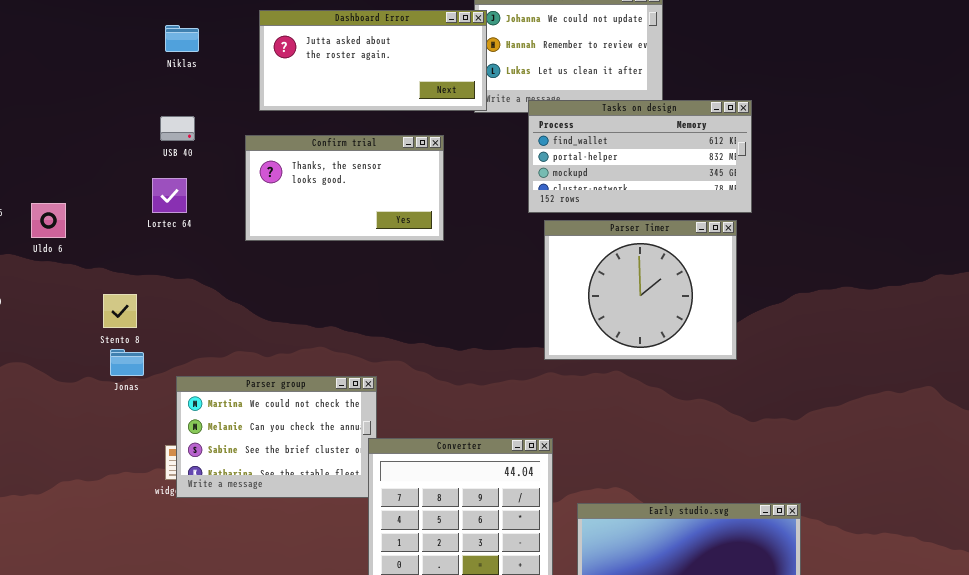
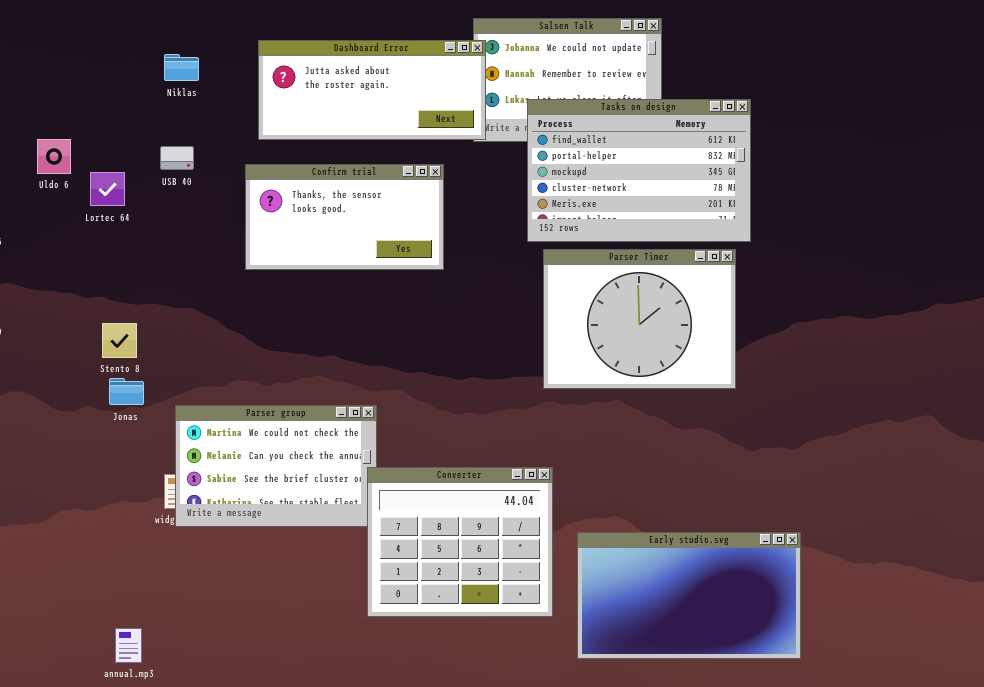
Tasks on design: [528,100,752,213] -> [527,99,751,242], resized
Lortec 64: [152,178,187,213] -> [90,172,125,206], moved
Uldo 6: [31,203,66,238] -> [37,139,71,174], moved

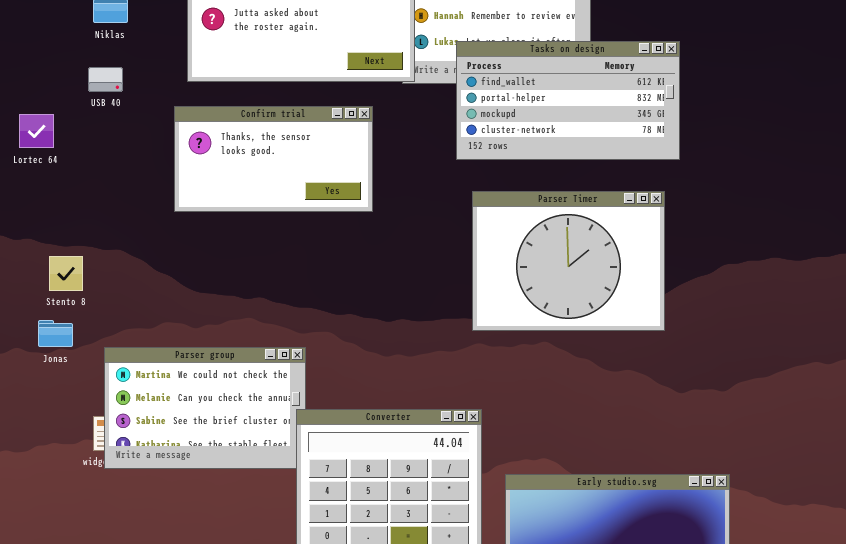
Tasks on design: [527,99,751,242] -> [456,41,680,160], resized
USB 40: [160,146,194,170] -> [88,67,123,92], moved
Stento 8: [102,323,137,358] -> [49,256,83,291], moved

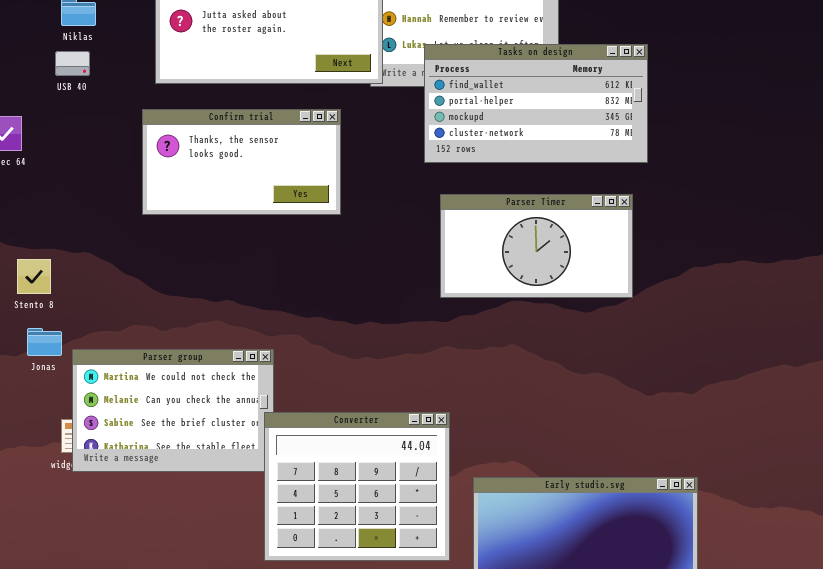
USB 40: [88,67,123,92] -> [55,51,90,76], moved
Parser Timer: [472,191,665,331] -> [440,194,633,298], resized
Jonas: [38,320,73,347] -> [27,328,62,356], moved

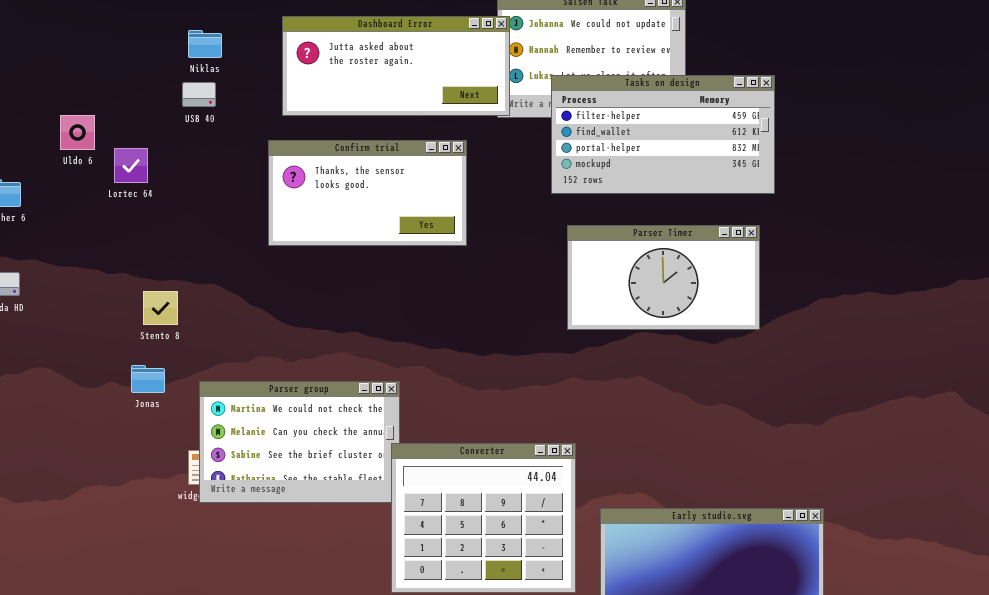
Tasks on design: [424,44,648,163] -> [551,75,775,194], scrolled up 1 row
Jonas: [27,328,62,356] -> [131,365,165,393], moved

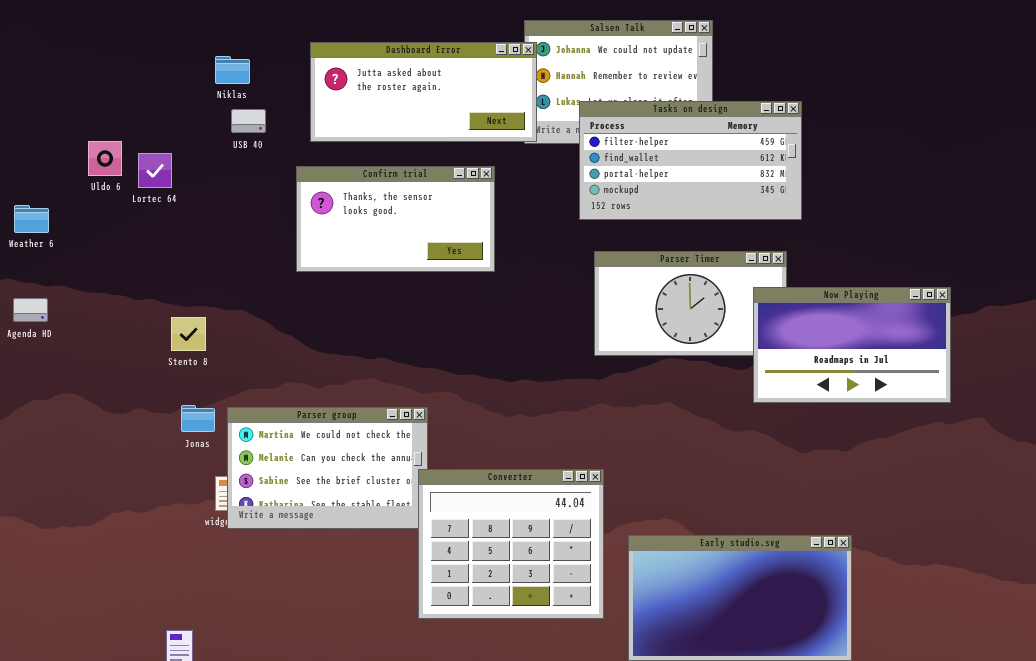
USB 40: [182,82,216,107] -> [231,109,266,133], moved
Lortec 64: [114,148,148,183] -> [138,153,172,188], moved
Now Playing: none -> [753,287,951,403], opened
Jonas: [131,365,165,393] -> [181,405,215,432], moved

